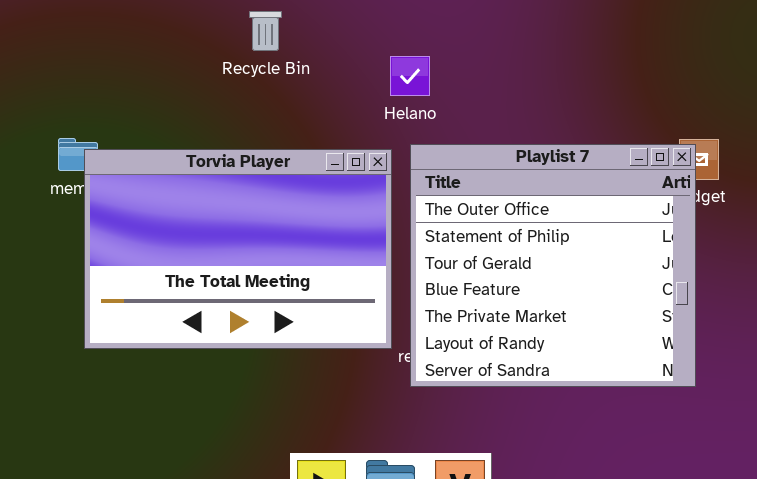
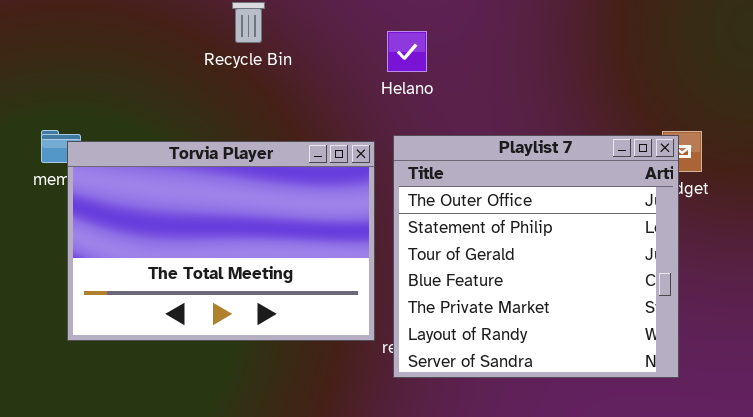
Helano: [390,56,430,96] -> [387,31,427,72], moved

